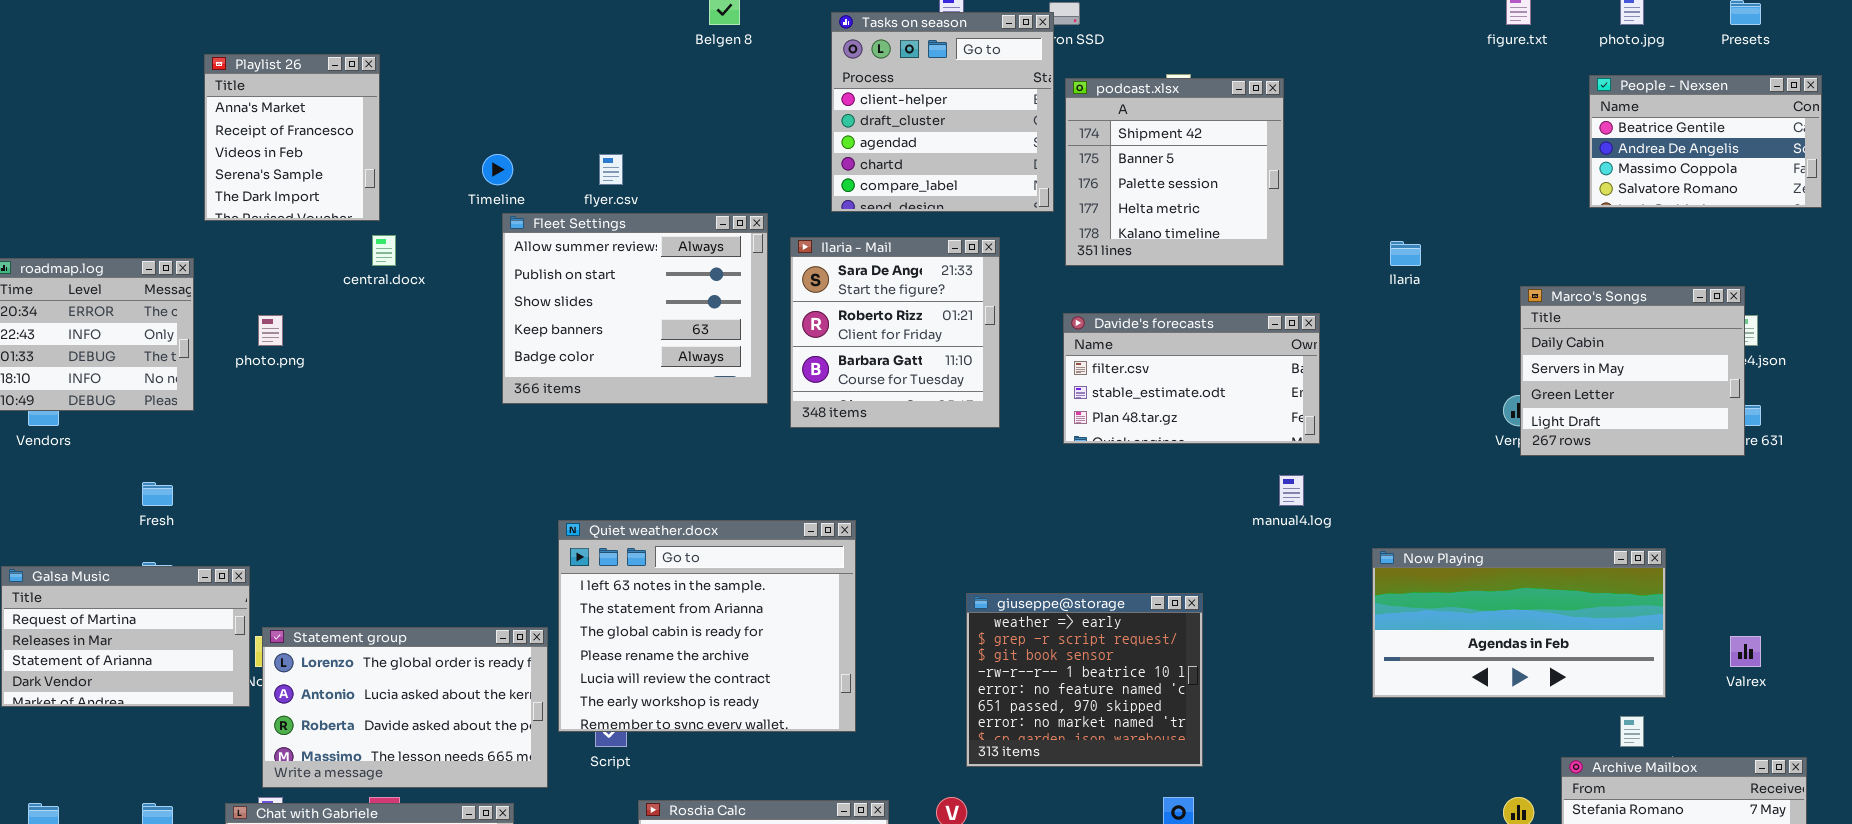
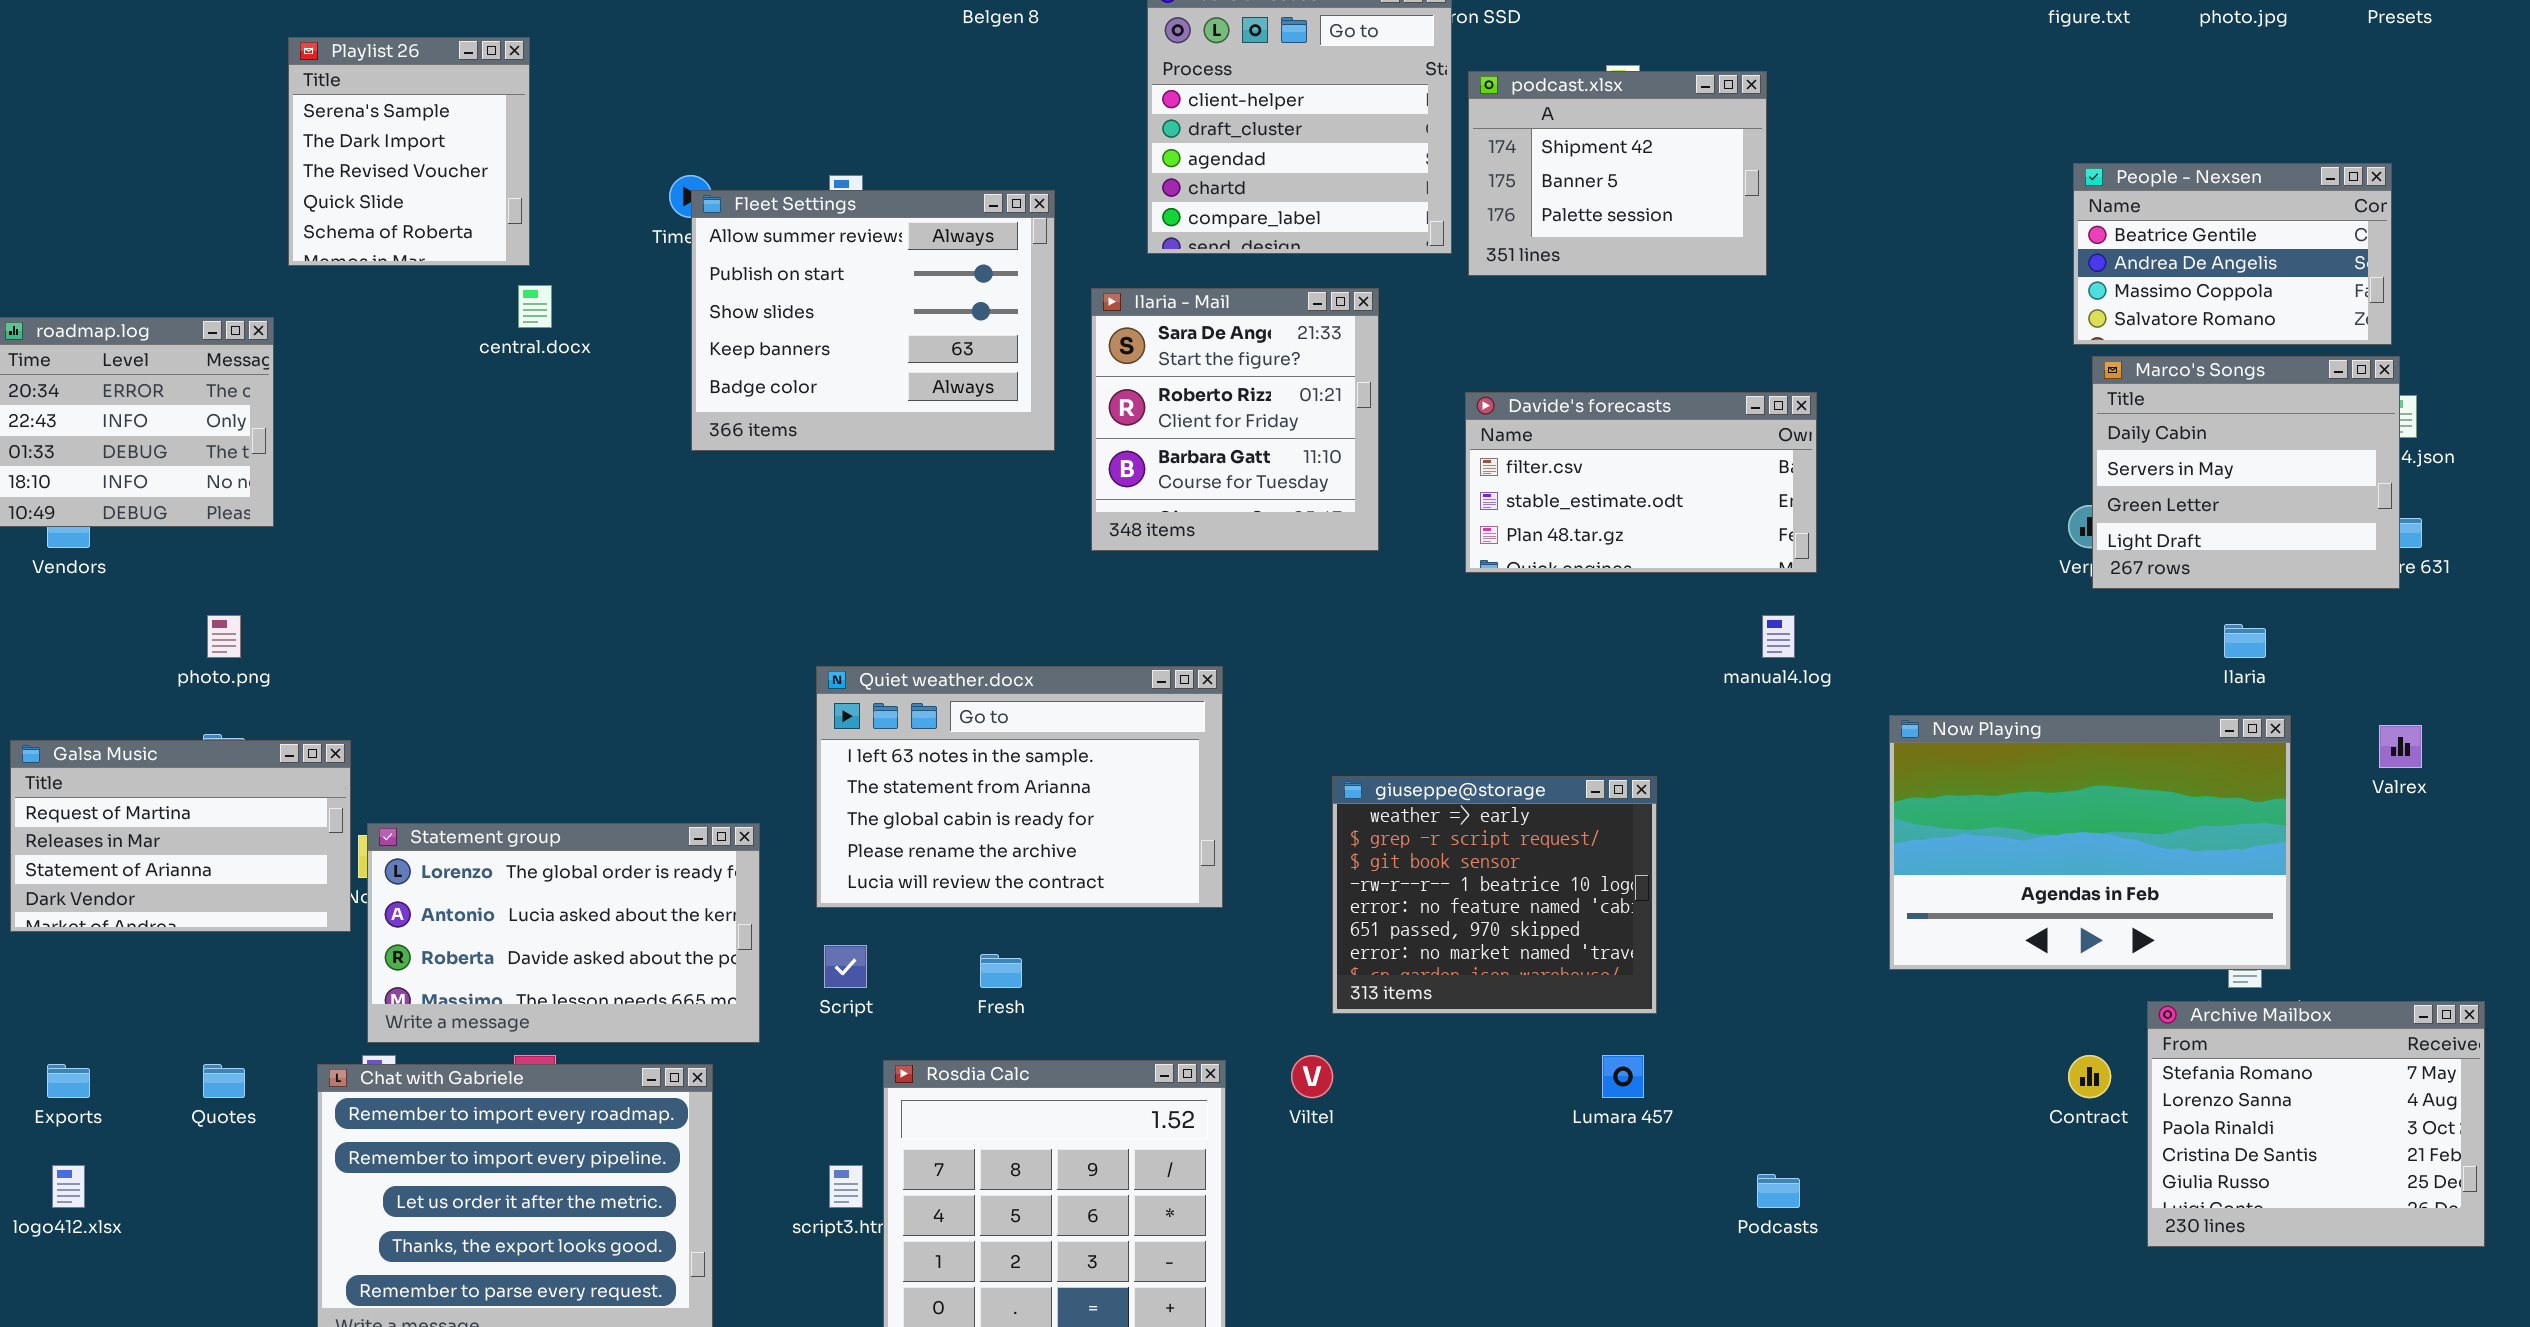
Playlist 26: [204,54,380,221] -> [288,37,530,266], scrolled down 3 rows
People - Nexsen: [1589,75,1822,208] -> [2073,163,2392,345], moved
podcast.xlsx: [1065,78,1284,266] -> [1468,71,1767,276], resized
Fleet Settings: [502,213,768,404] -> [691,190,1055,451], moved
Ilaria: [1390,241,1421,266] -> [2224,624,2266,658], moved
photo.png: [258,315,283,346] -> [207,615,241,658], moved
Fresh: [142,482,173,506] -> [980,954,1022,988], moved
Quiet weather.docx: [558,520,856,732] -> [816,666,1223,908], moved, resized
Now Playing: [1372,548,1666,698] -> [1889,715,2291,970], resized
Valrex: [1730,636,1761,667] -> [2379,725,2422,768], moved

